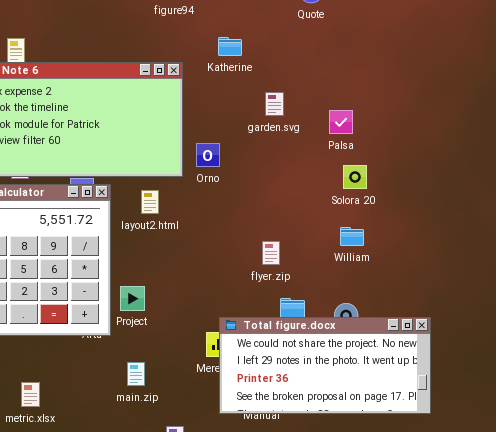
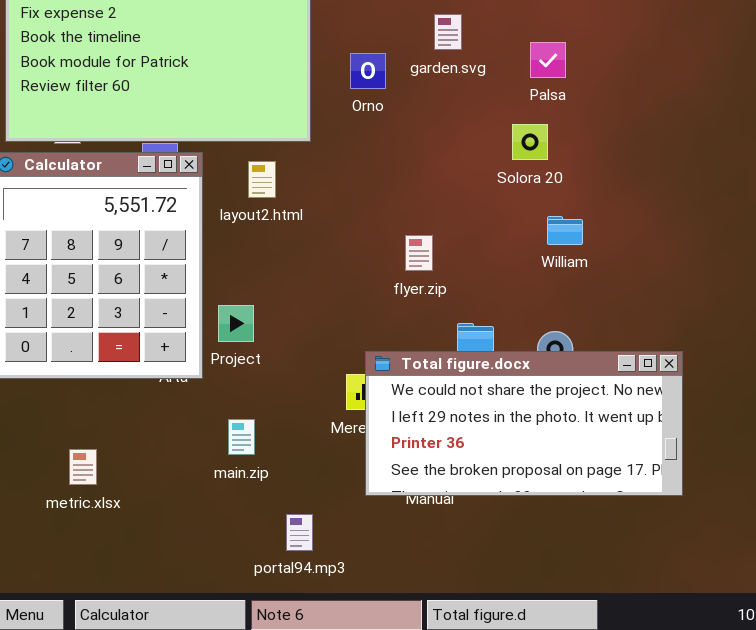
Orno: [196,143,220,167] -> [350,53,386,89], moved
Solora 20: [343,165,367,189] -> [512,124,548,160], moved
flyer.zip: [262,241,280,265] -> [405,235,433,271], moved

